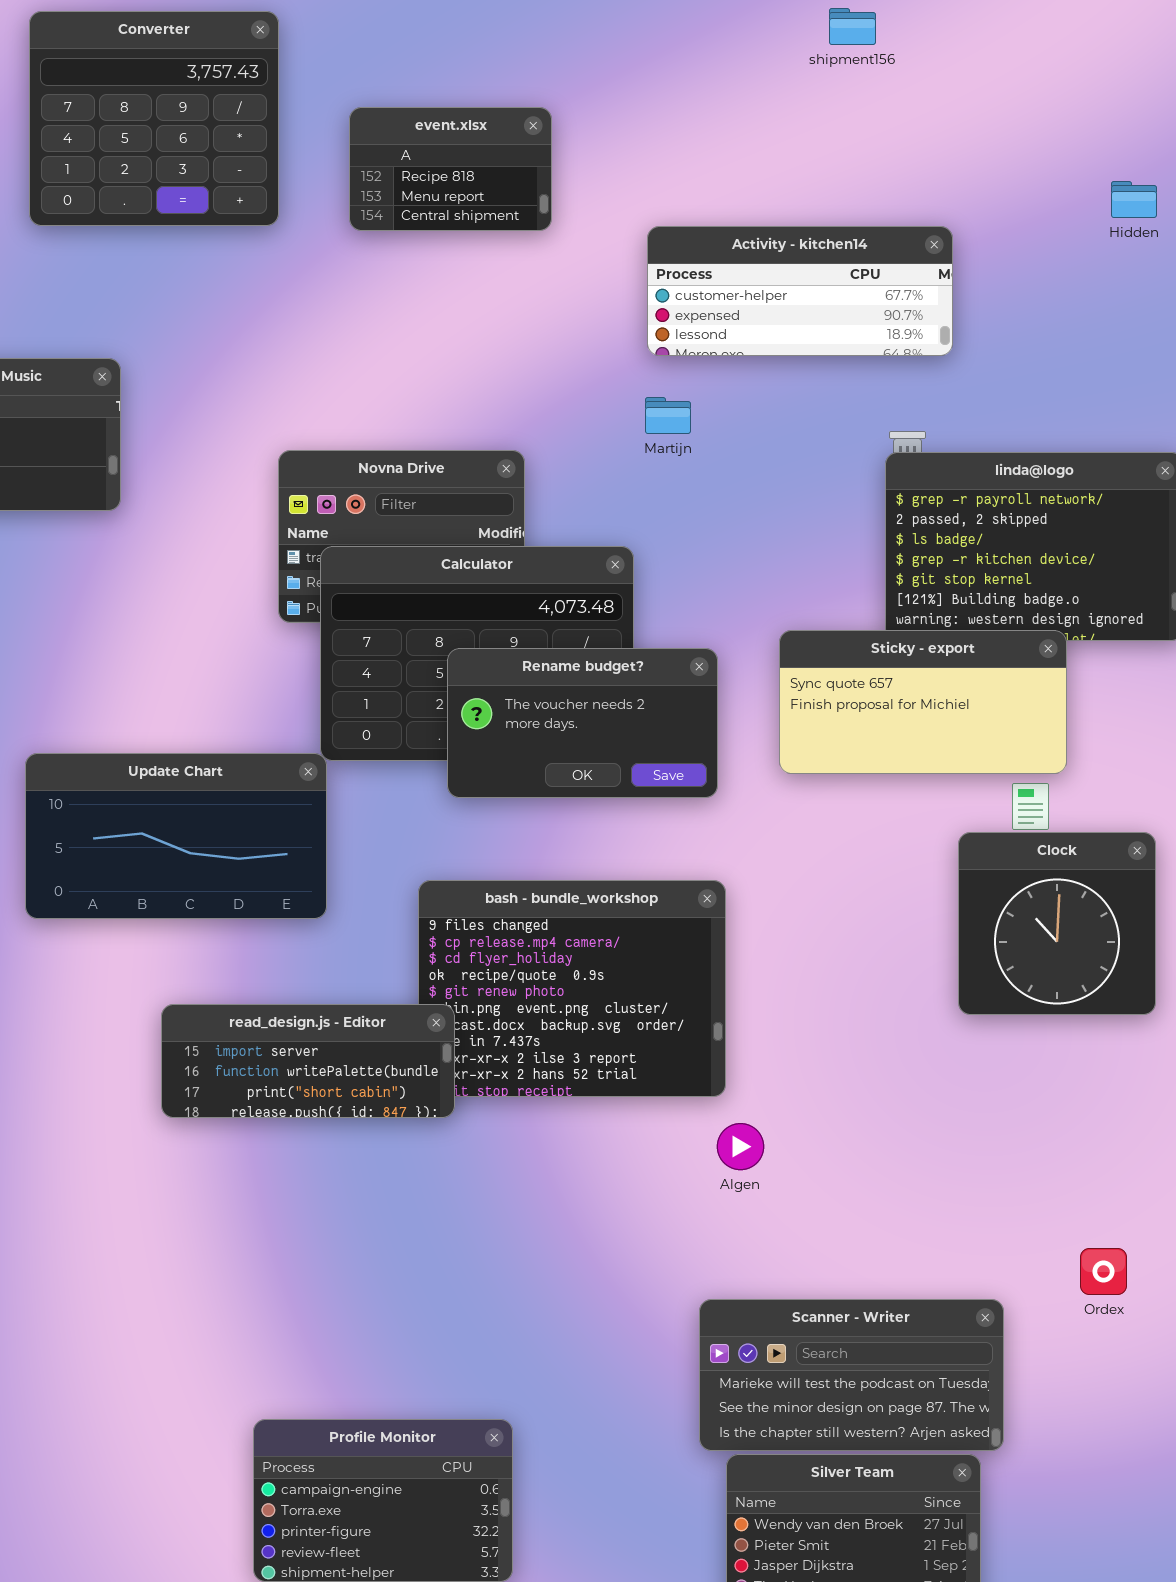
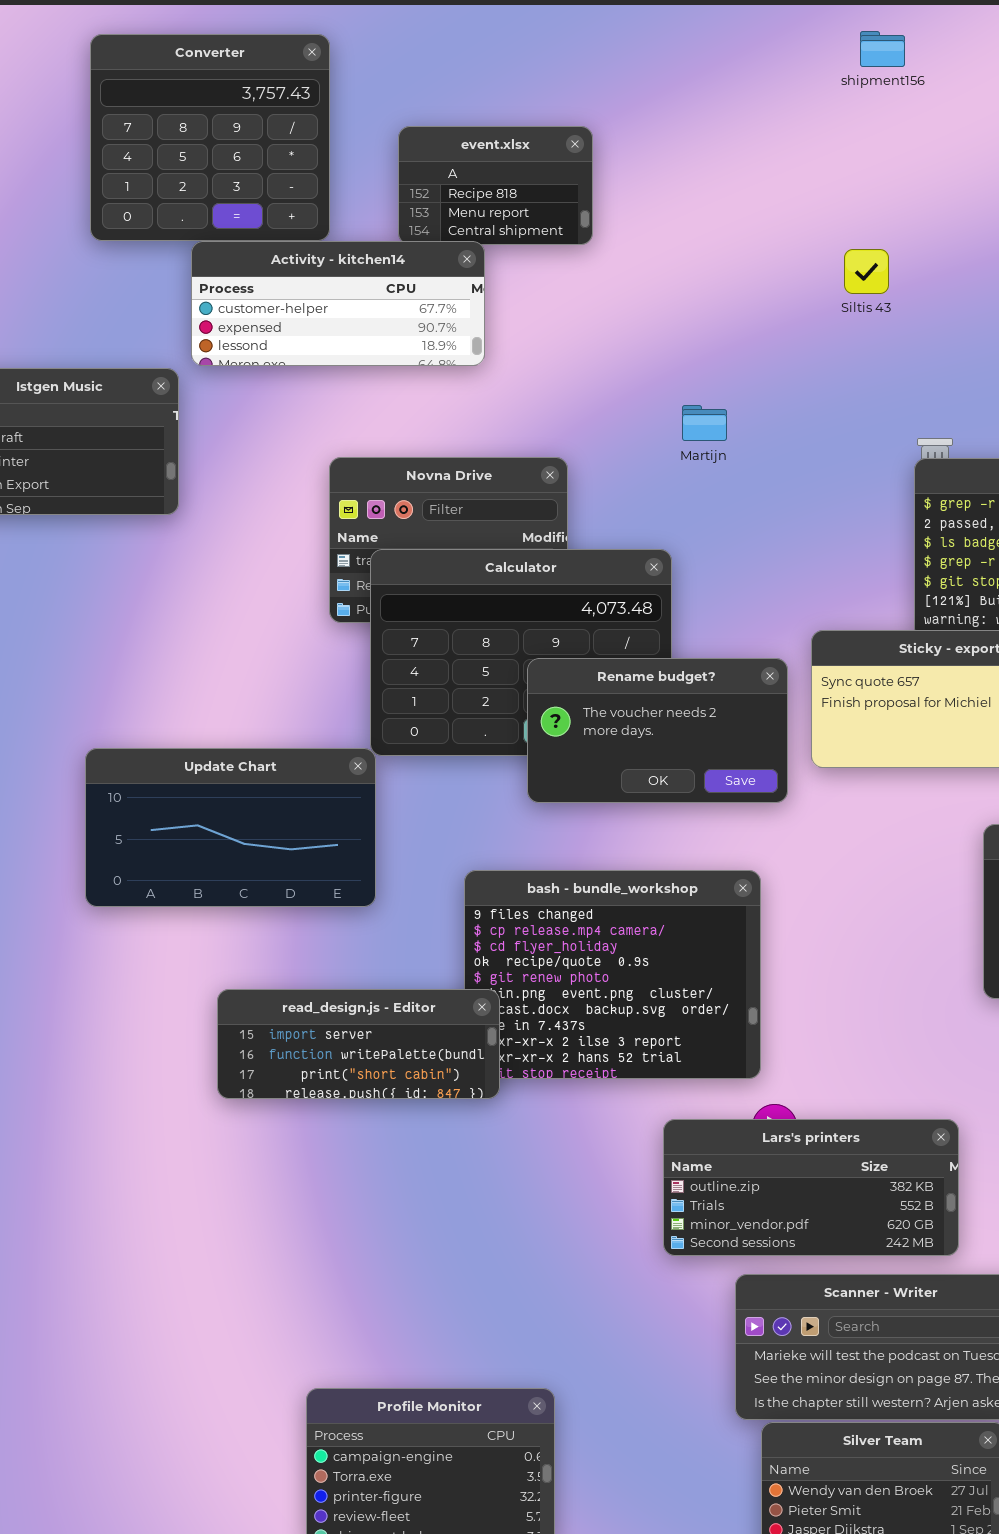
Activity - kitchen14: [647,226,953,356] -> [191,241,485,366], moved
Rename budget?: [447,648,718,798] -> [527,658,788,803], moved
Lars's printers: none -> [663,1119,959,1256], opened

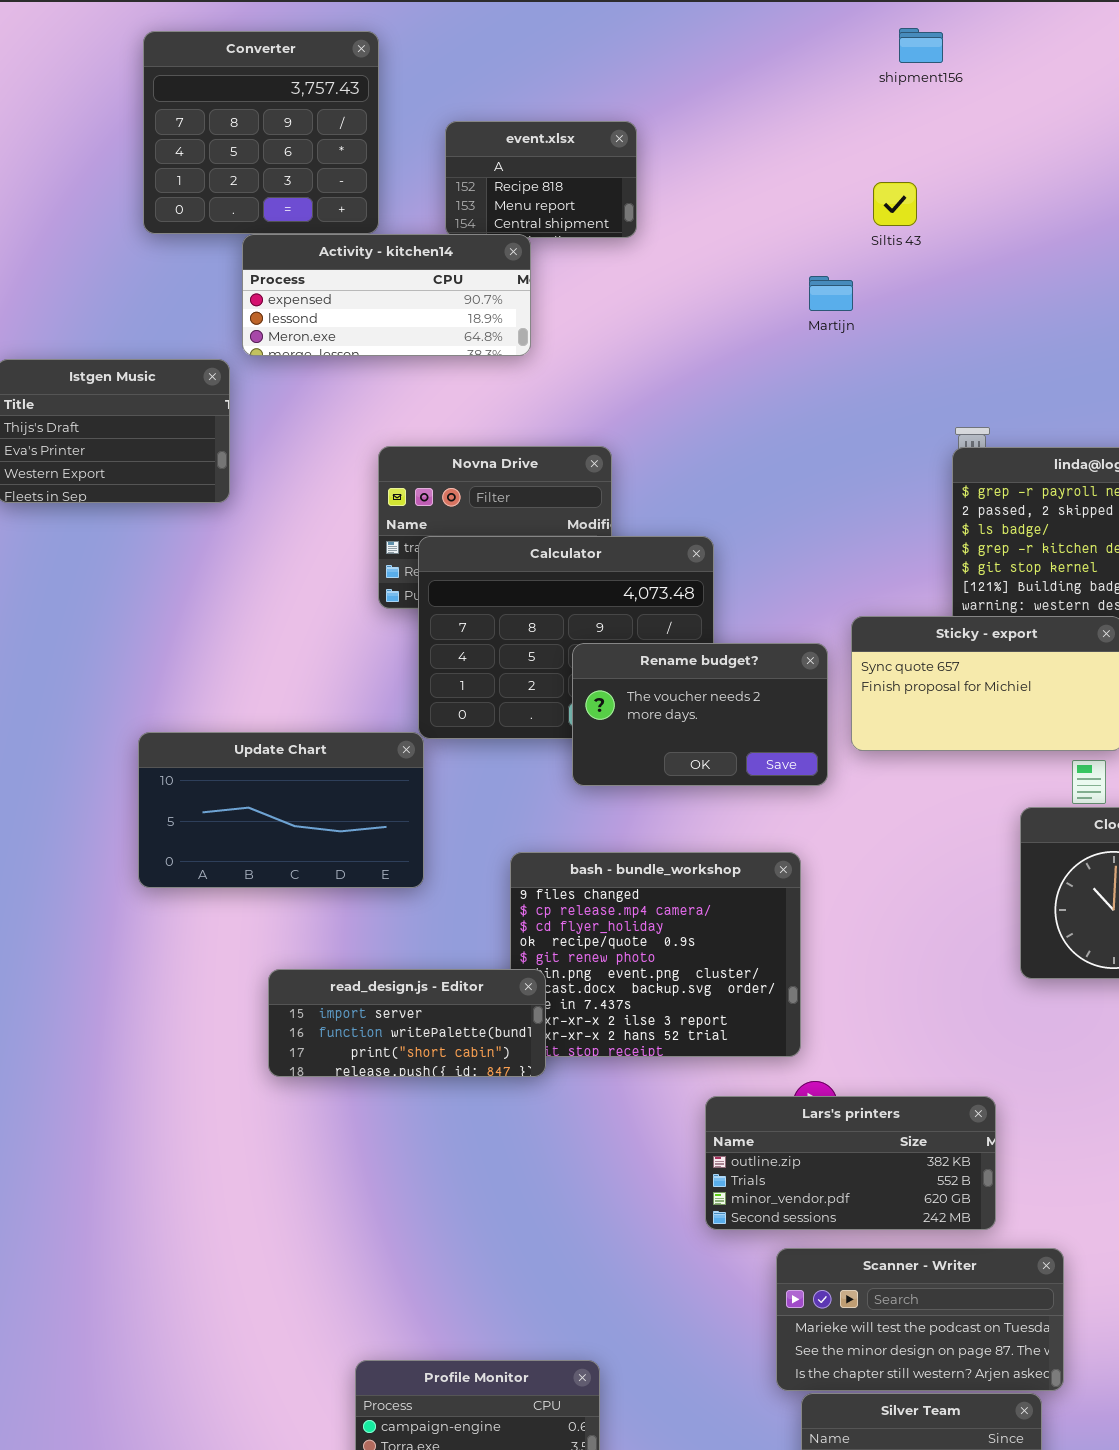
Activity - kitchen14: [191,241,485,366] -> [242,234,531,356], scrolled down 1 row
Siltis 43: [844,249,889,294] -> [873,182,917,226], moved
Martijn: [682,405,727,441] -> [809,276,853,311], moved

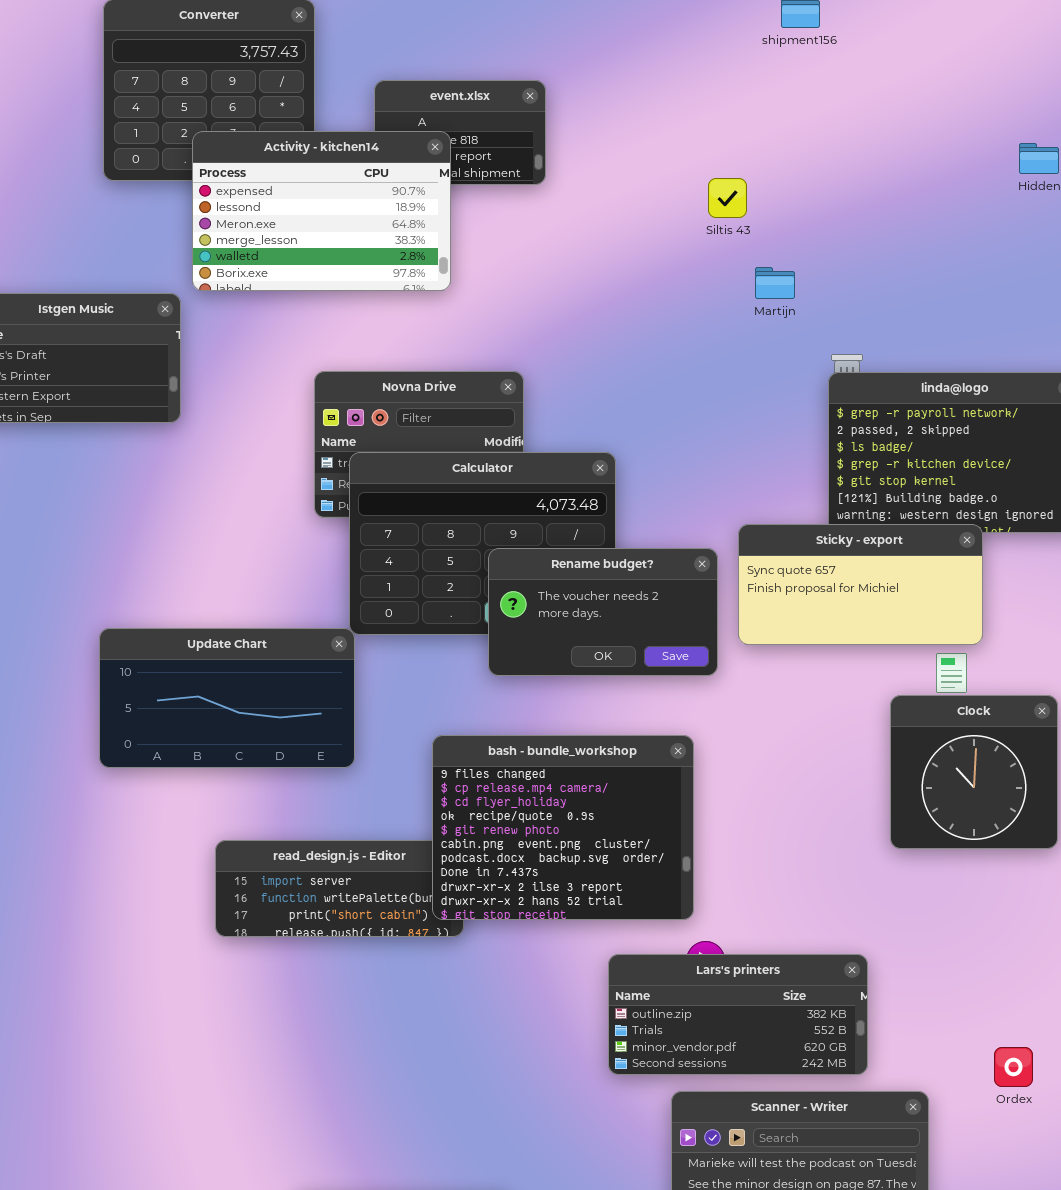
Siltis 43: [873,182,917,226] -> [708,178,747,218], moved
Activity - kitchen14: [242,234,531,356] -> [192,131,451,291], resized
Martijn: [809,276,853,311] -> [755,267,795,299], moved
bash - bundle_workshop: [510,852,801,1057] -> [432,735,694,920], raised

